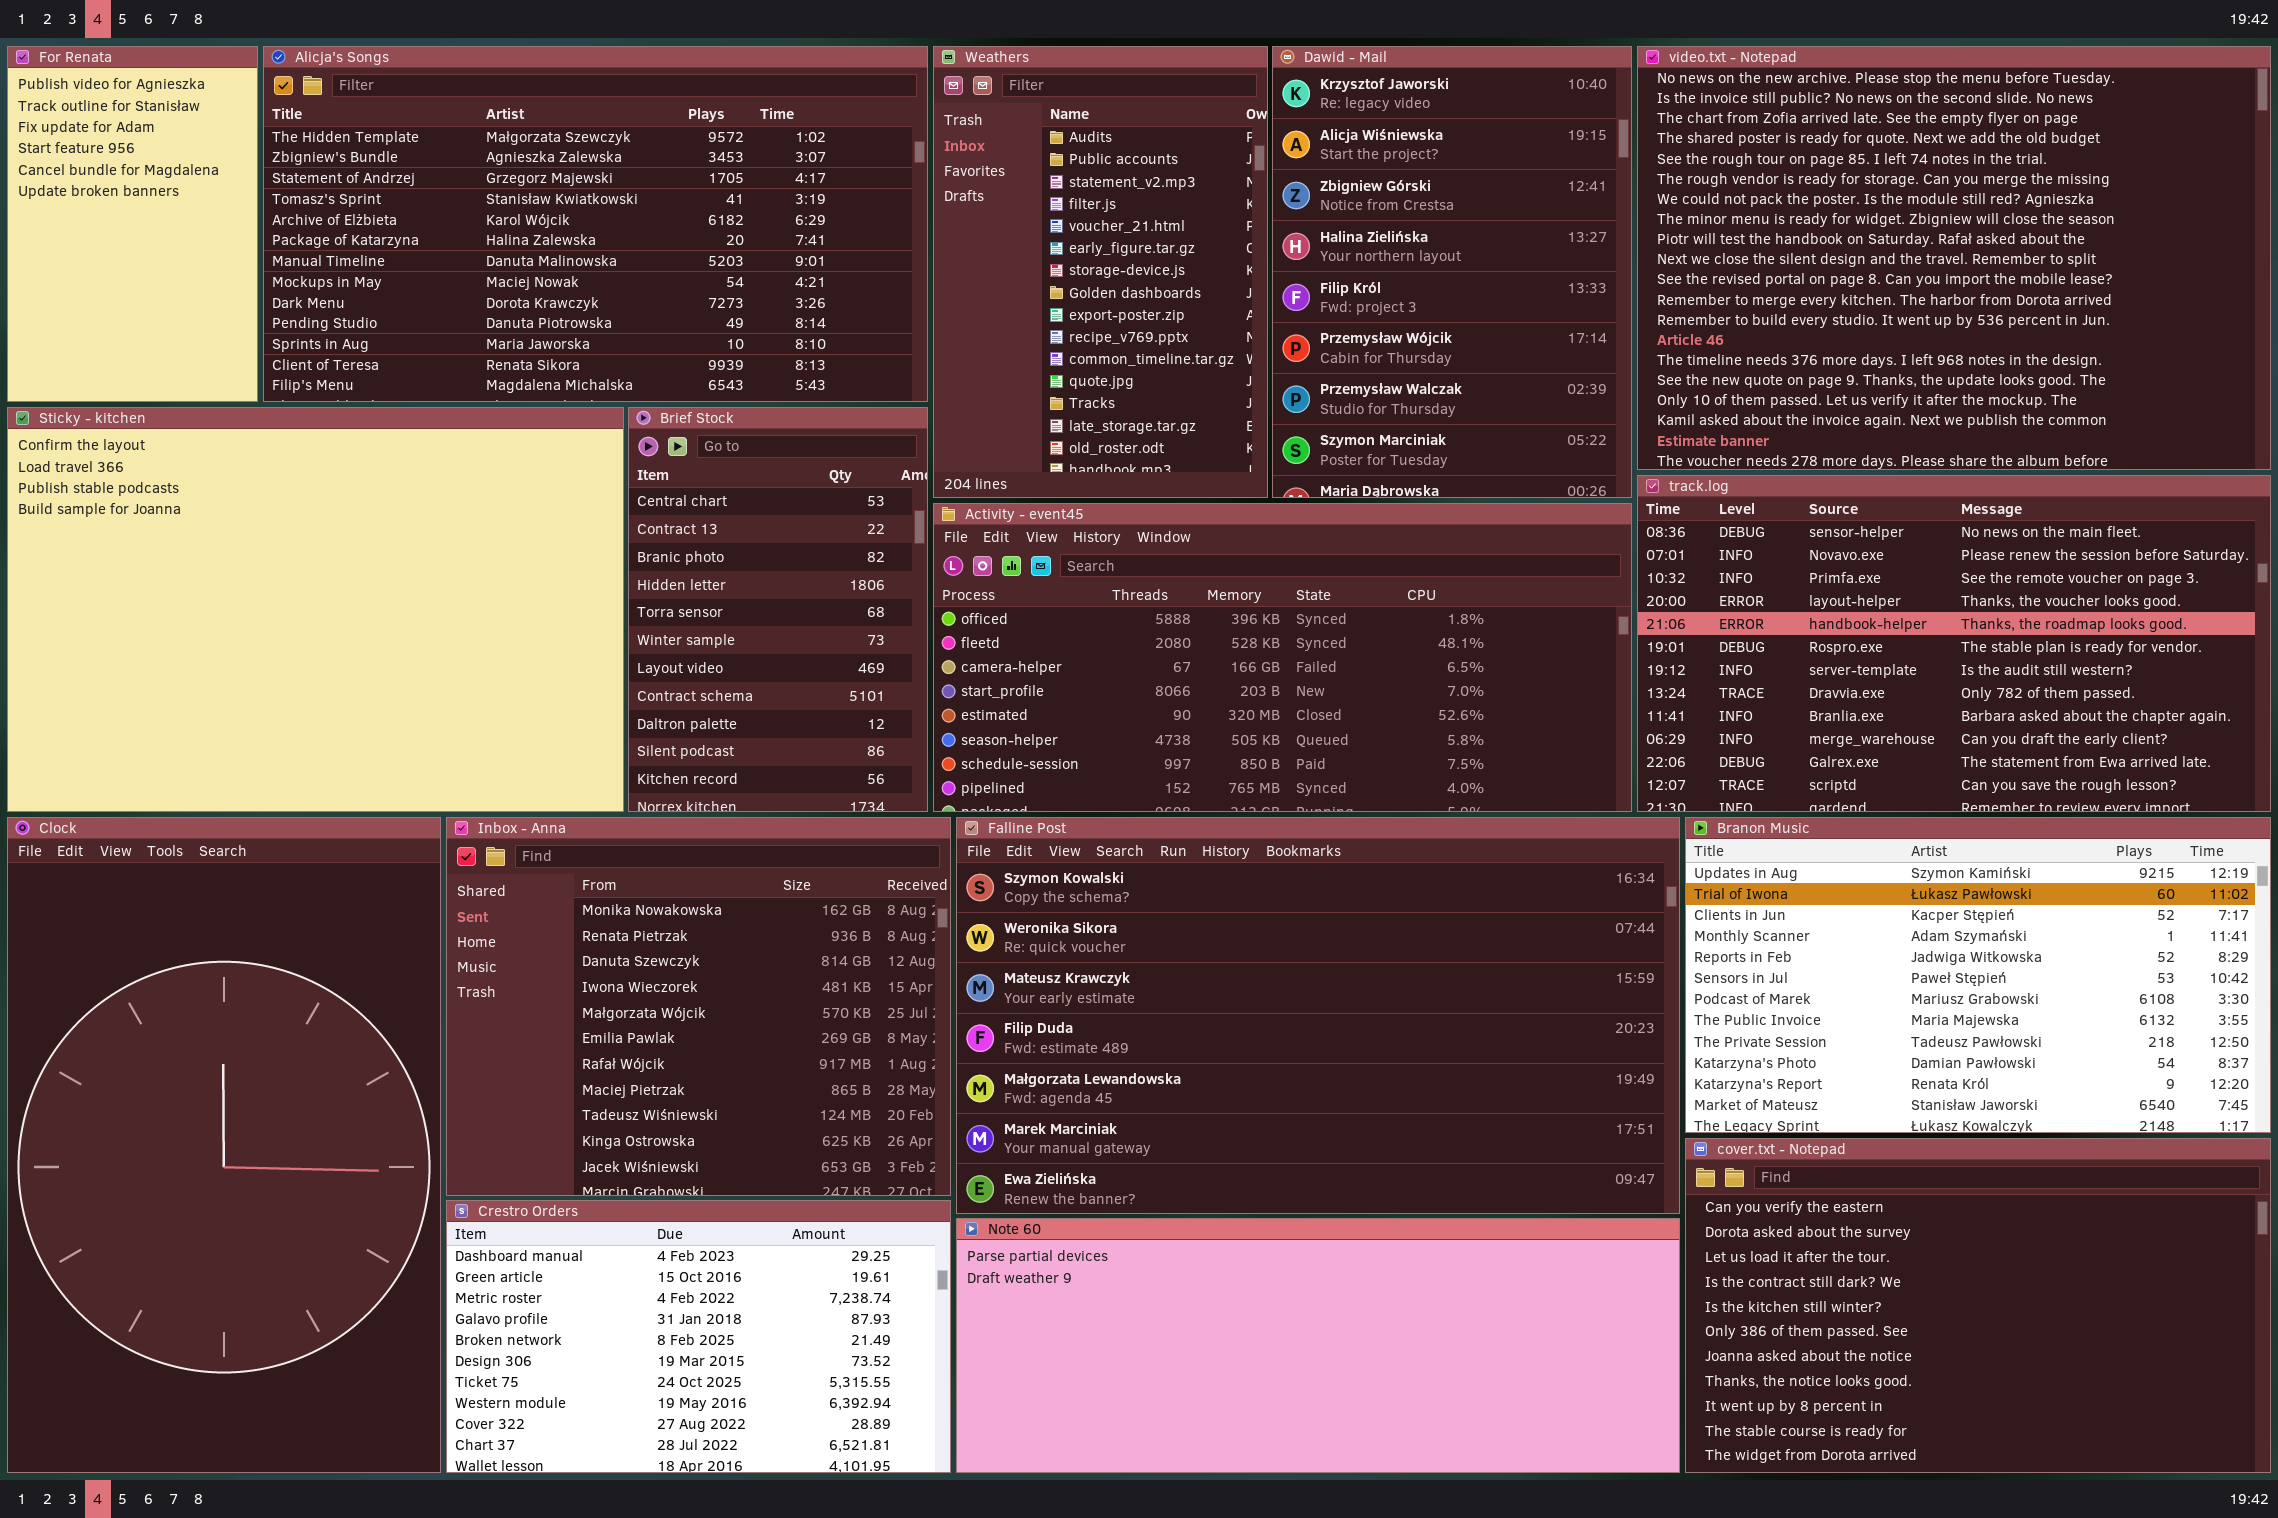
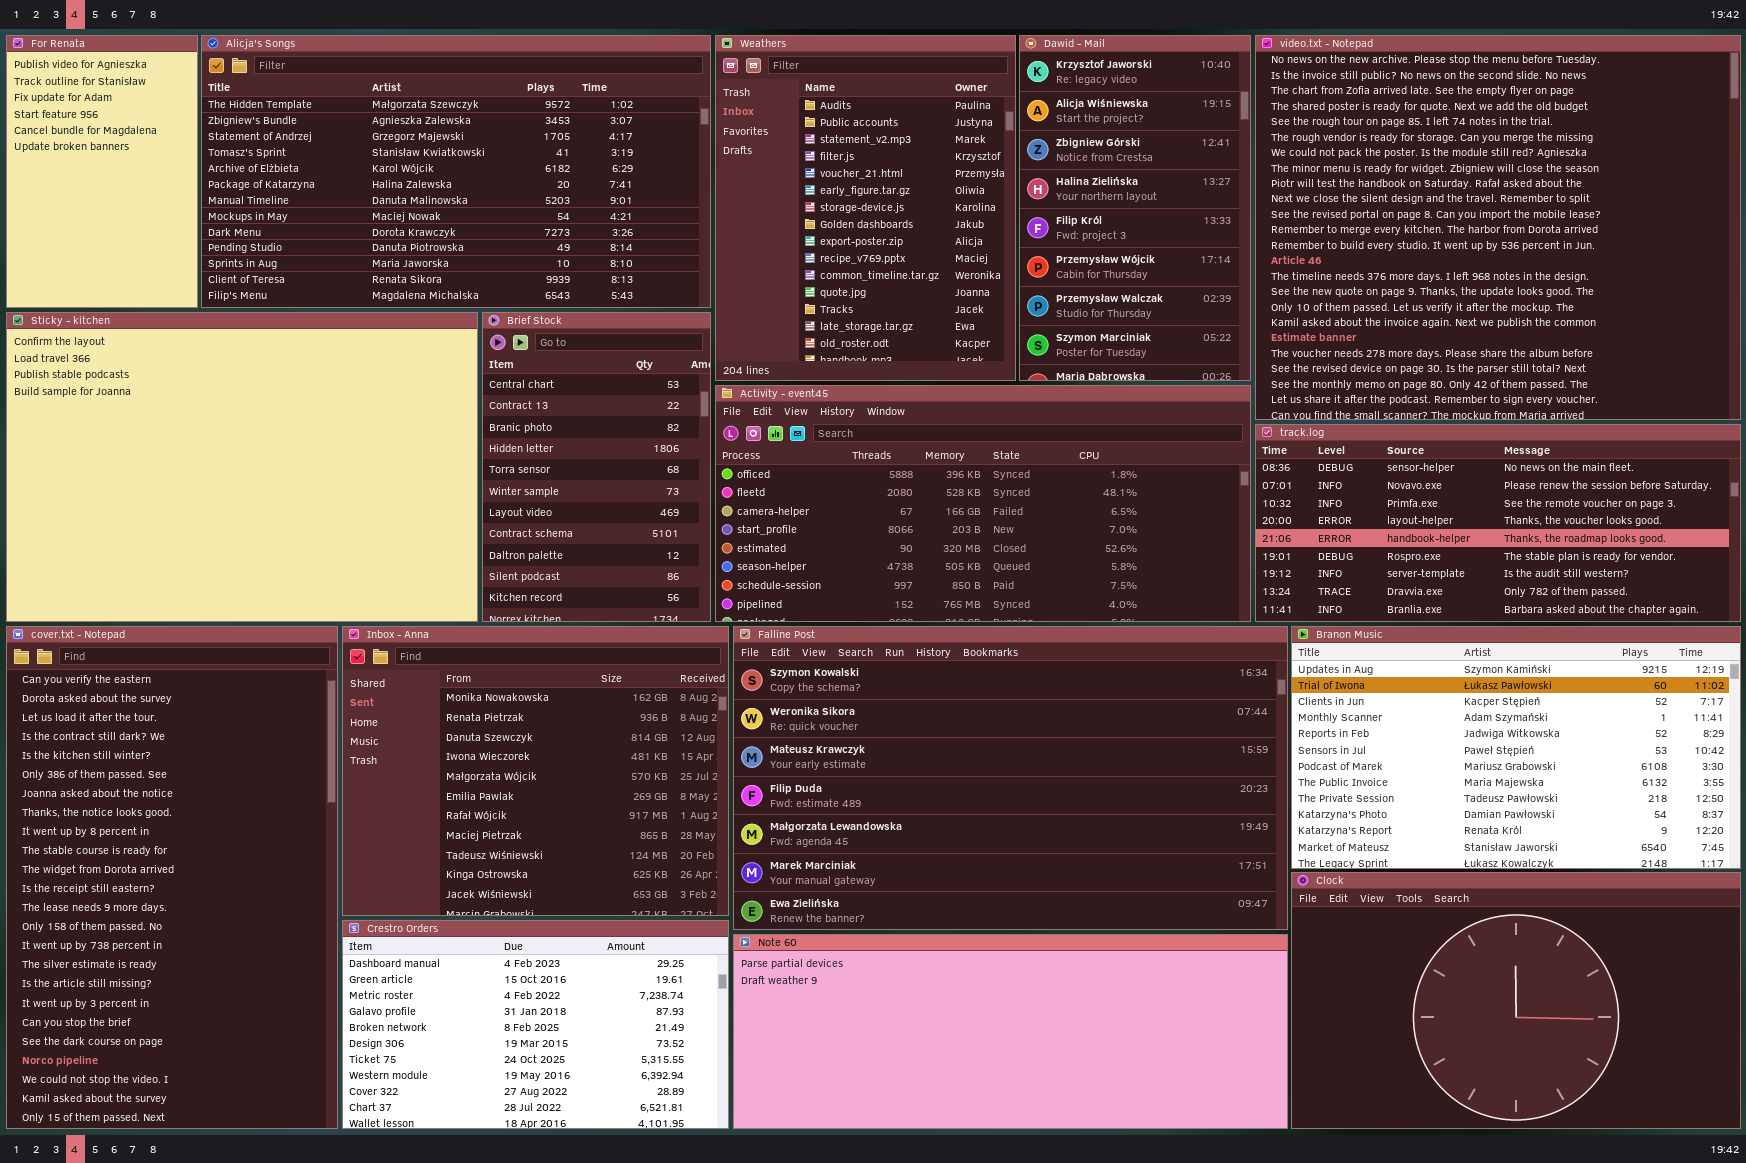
Weathers: [933,46,1268,498] -> [715,35,1016,381], resized
Dawid - Mail: [1272,46,1632,498] -> [1019,35,1251,381], resized
video.txt - Notepad: [1637,46,2271,470] -> [1255,35,1741,420], resized
track.log: [1637,475,2271,812] -> [1255,424,1741,622], resized
Clock: [7,817,441,1473] -> [1291,872,1741,1129], moved, resized
cover.txt - Notepad: [1685,1138,2271,1473] -> [6,626,338,1129], moved, resized

